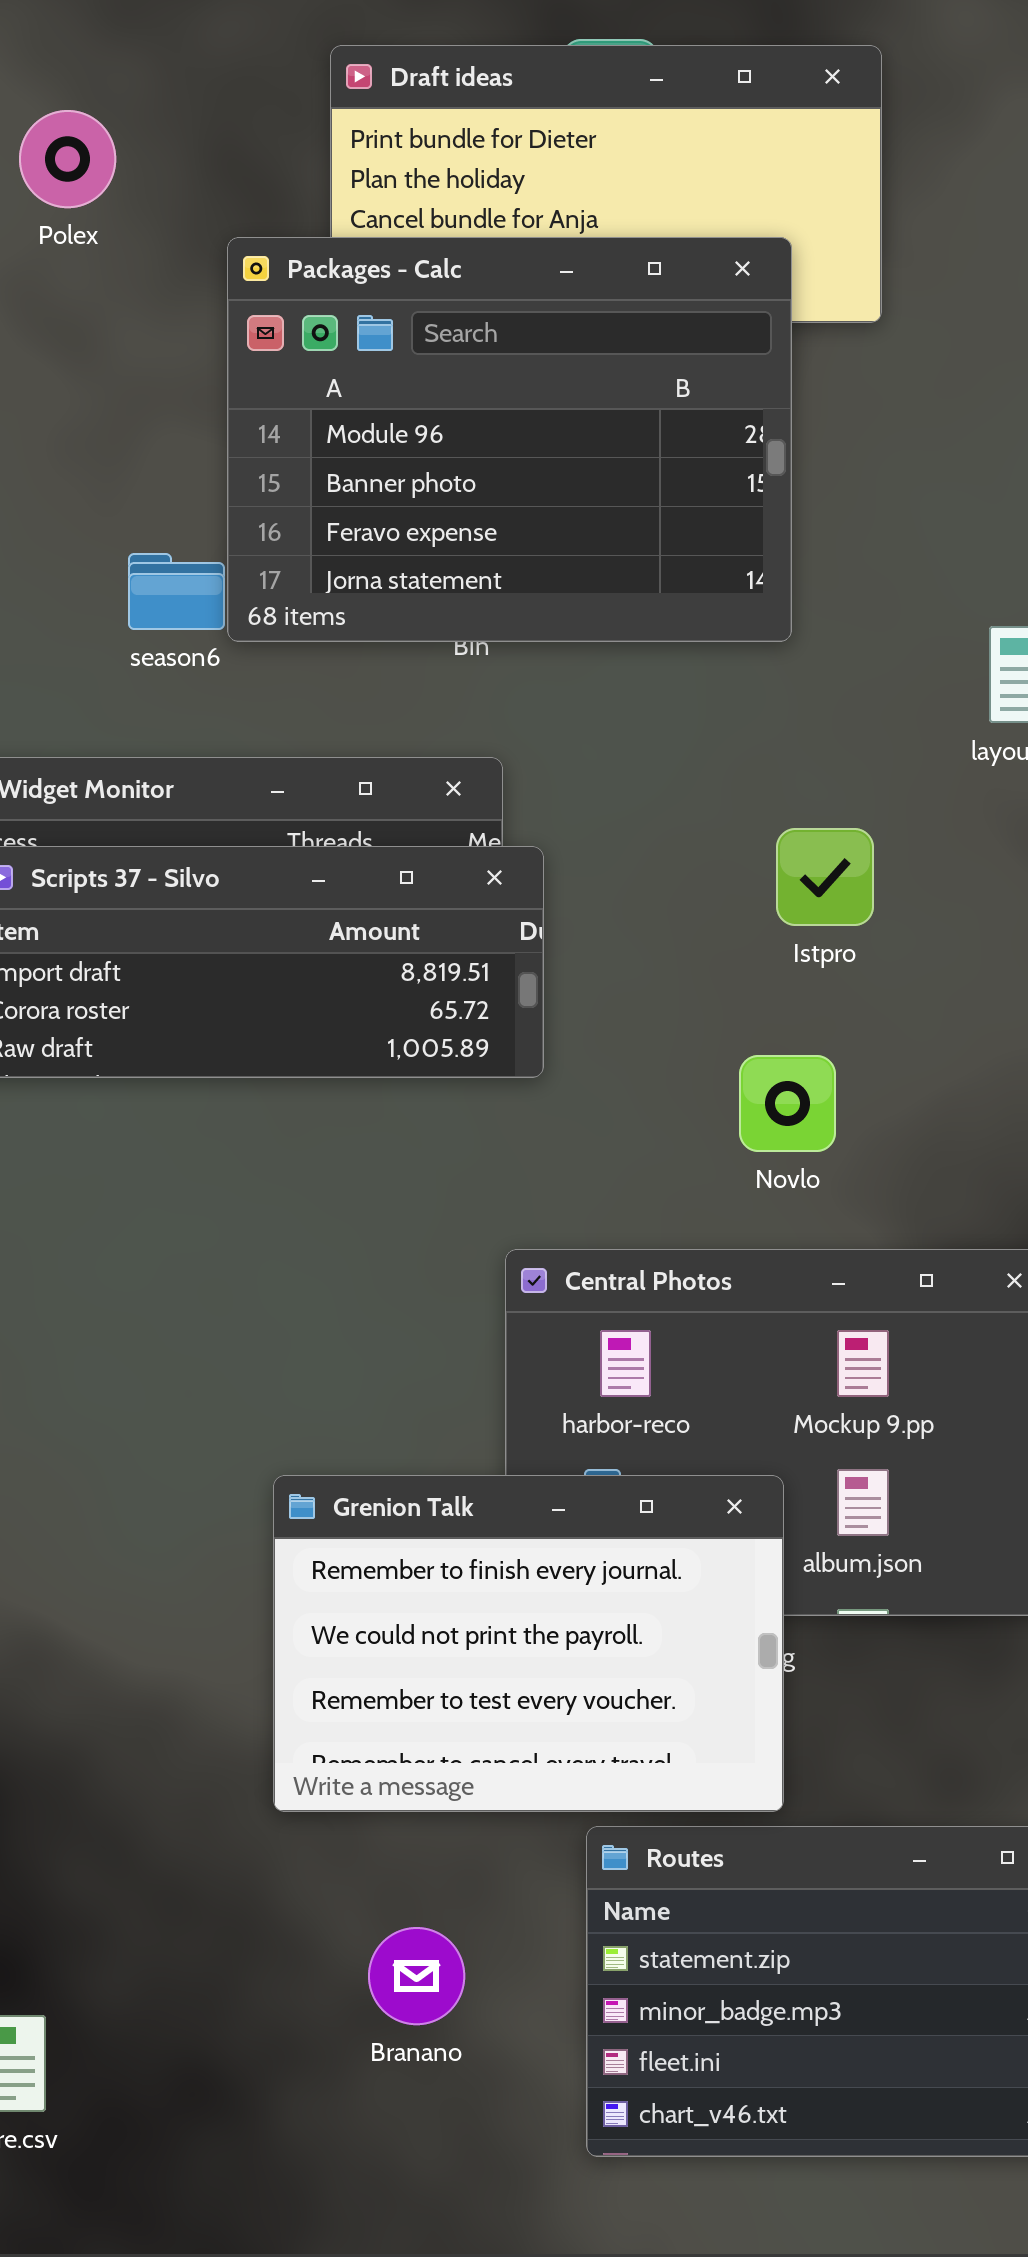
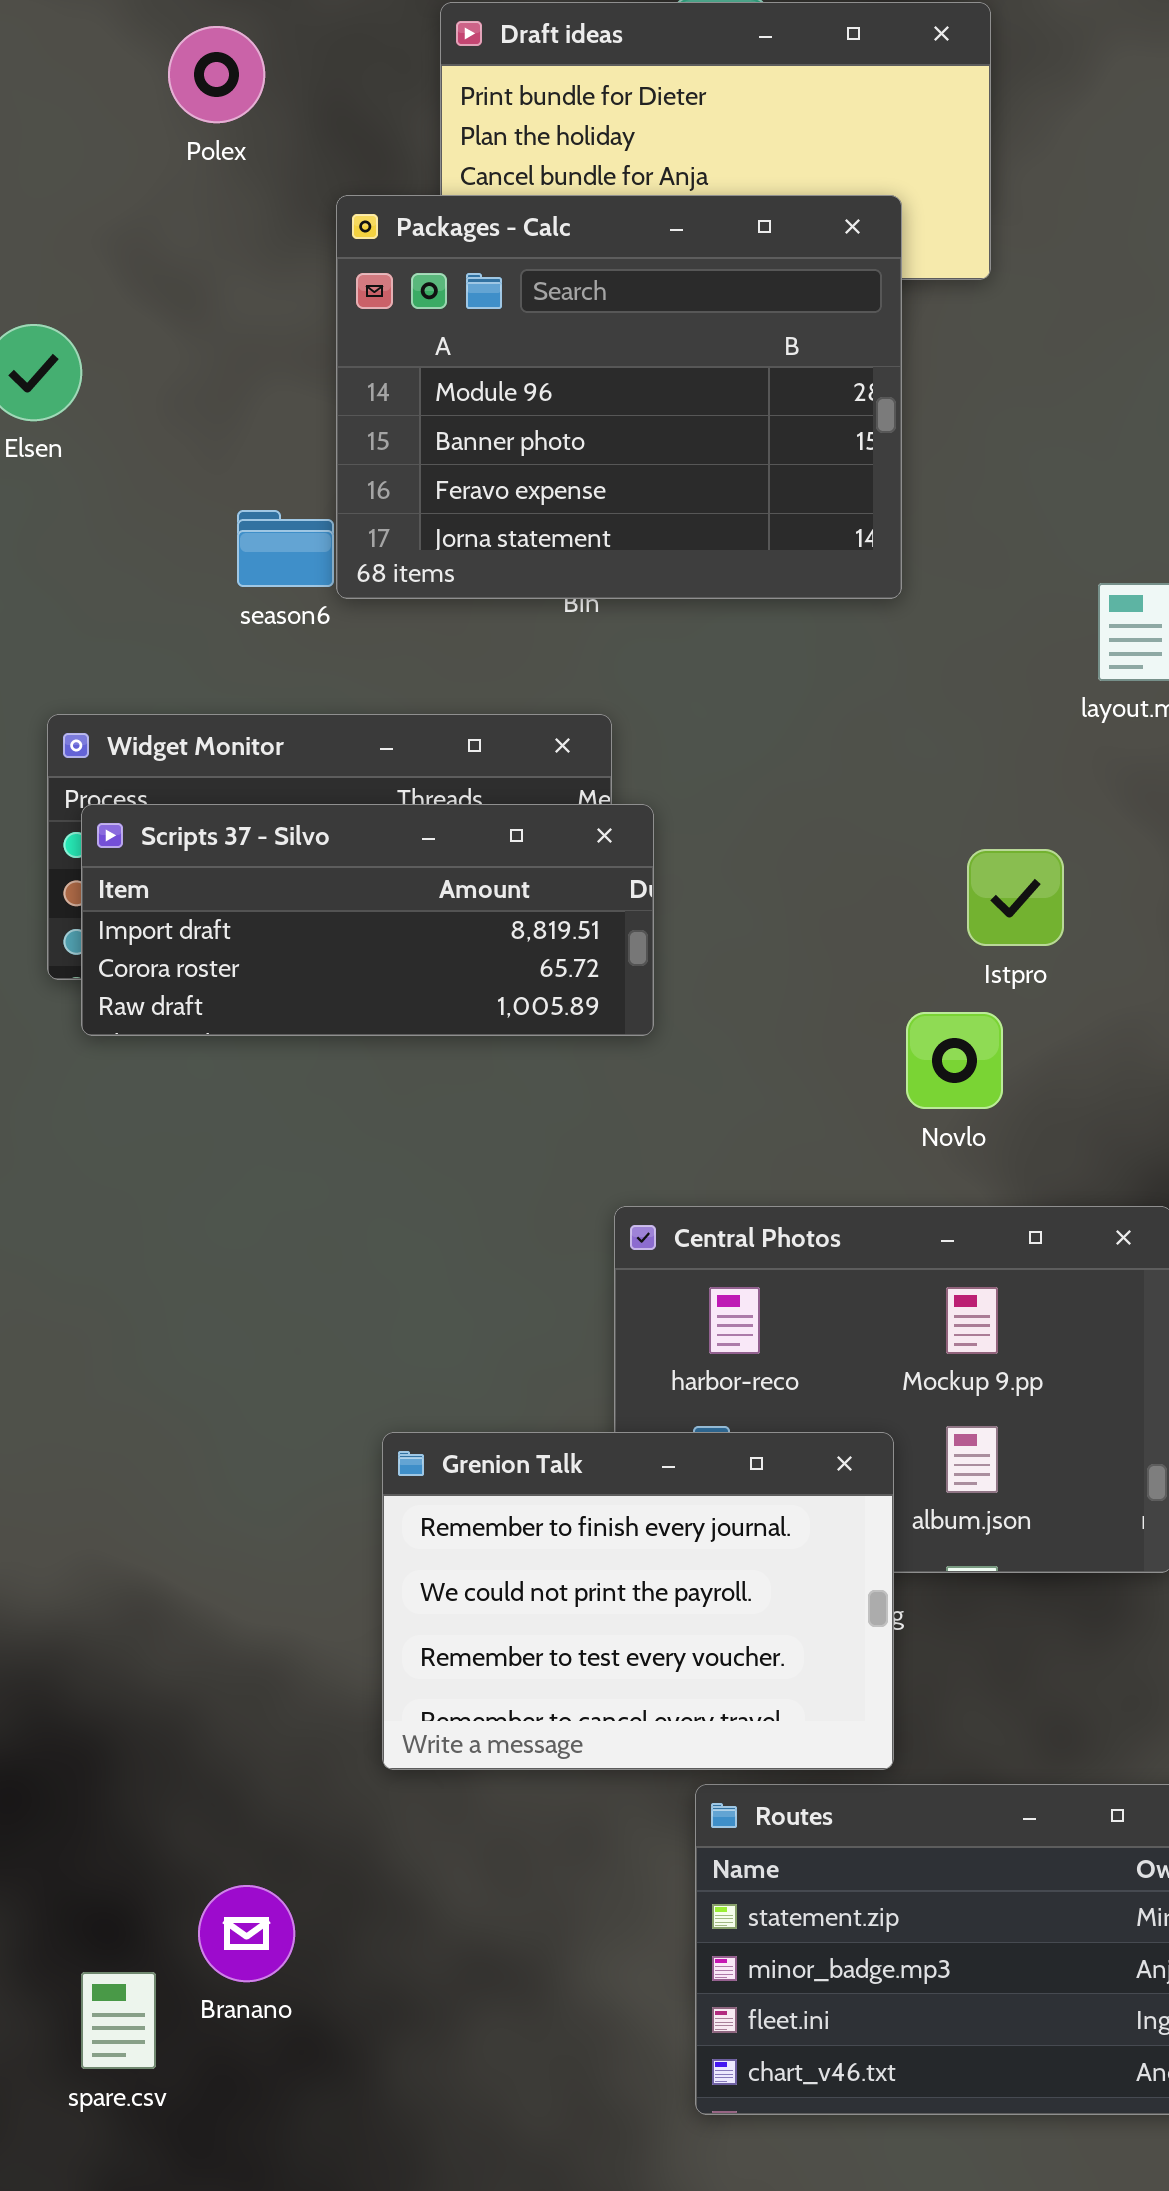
Polex: [19,110,116,208] -> [168,26,265,123], moved
Istpro: [776,828,874,926] -> [967,849,1064,946], moved
Novlo: [739,1055,836,1152] -> [906,1012,1003,1109], moved
Branano: [368,1927,465,2025] -> [198,1885,295,1982], moved

